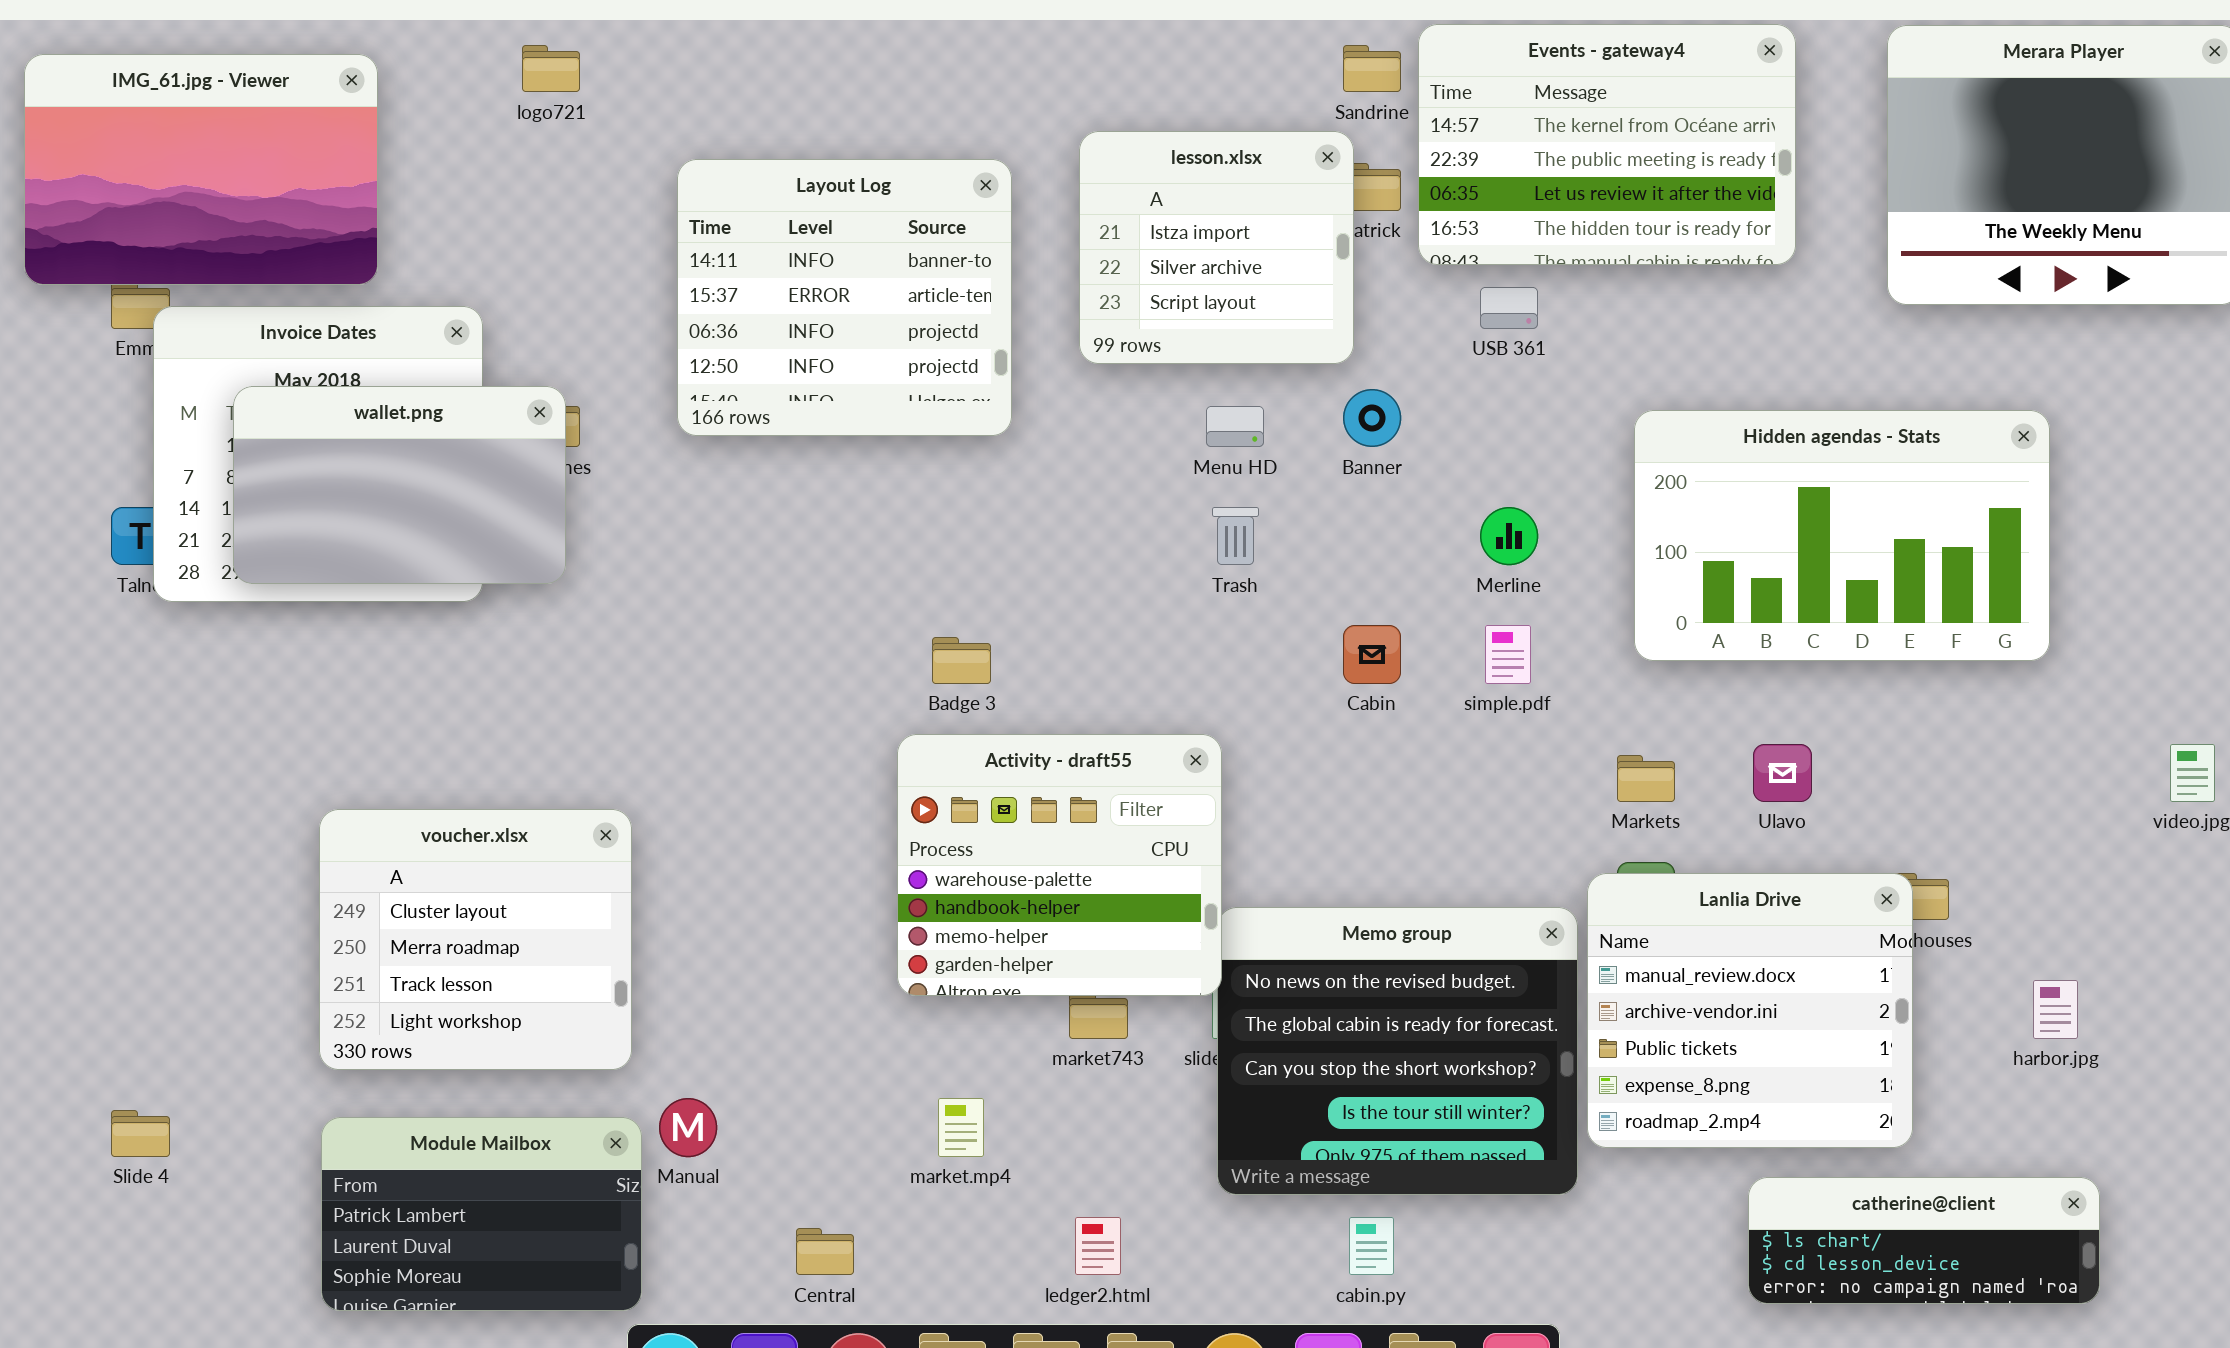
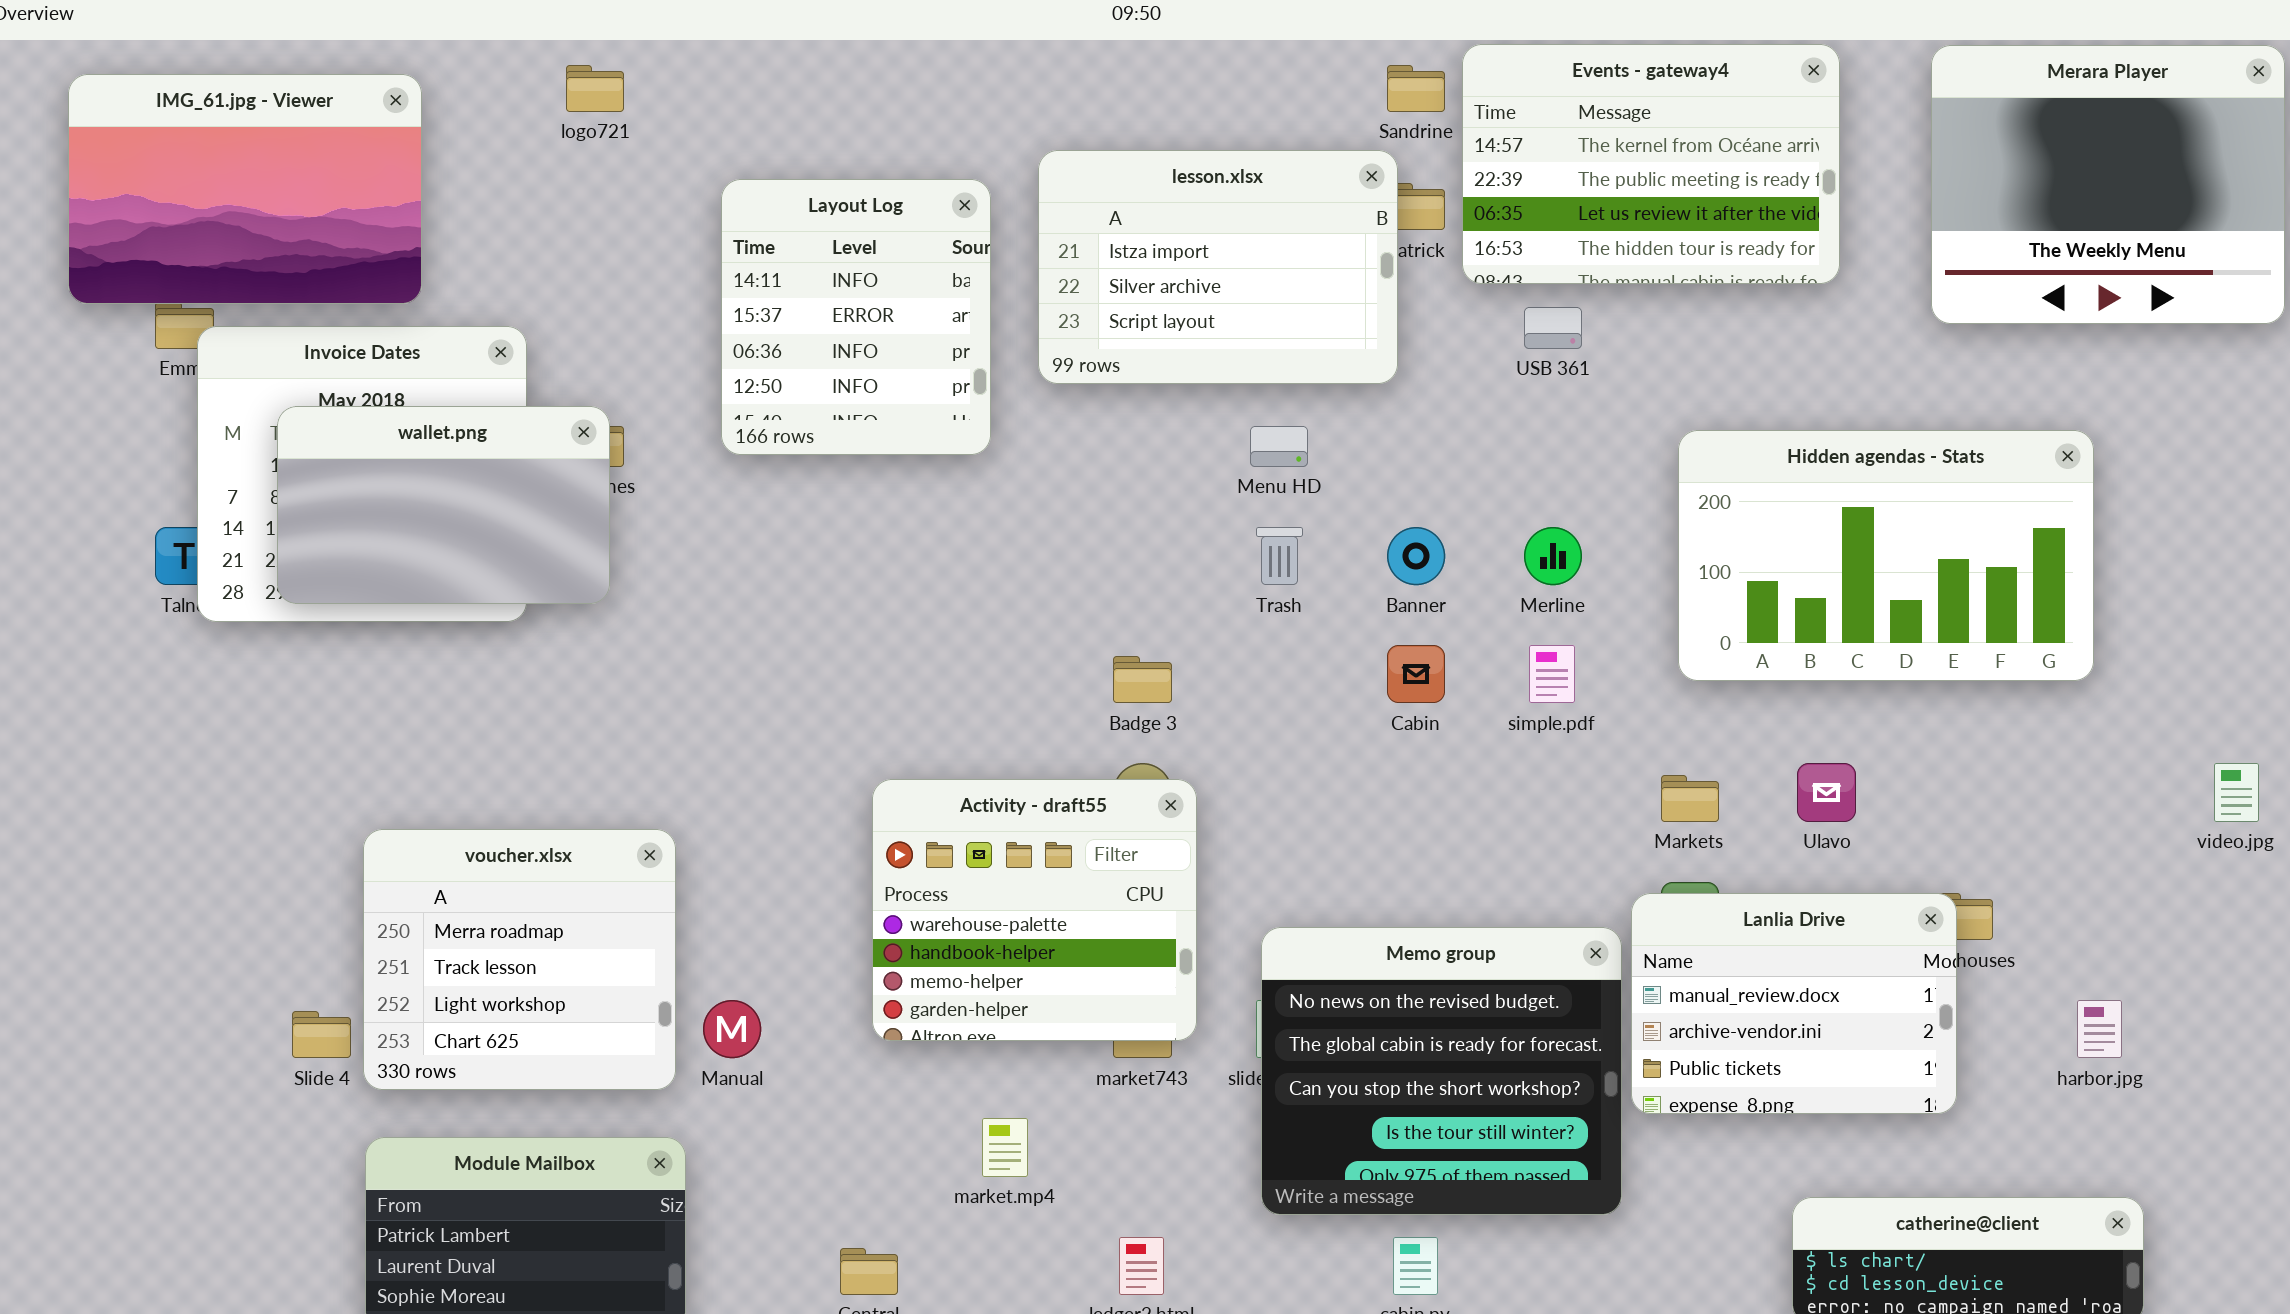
lesson.xlsx: [1079,131,1354,364] -> [1038,150,1398,384], resized
Layout Log: [677,159,1012,436] -> [721,179,991,455], resized
Banner: [1343,389,1401,447] -> [1387,527,1445,585], moved
Badge 3: [932,637,991,684] -> [1113,656,1172,703], moved
Activity - draft55: [897,734,1222,996] -> [872,779,1197,1041], moved
voucher.xlsx: [319,809,632,1070] -> [363,829,676,1090], scrolled down 1 row
Lanlia Drive: [1587,873,1913,1148] -> [1631,893,1957,1114], resized
Manual: [659,1098,717,1157] -> [703,1000,761,1058], moved
Slide 4: [111,1110,170,1157] -> [292,1011,351,1058], moved

